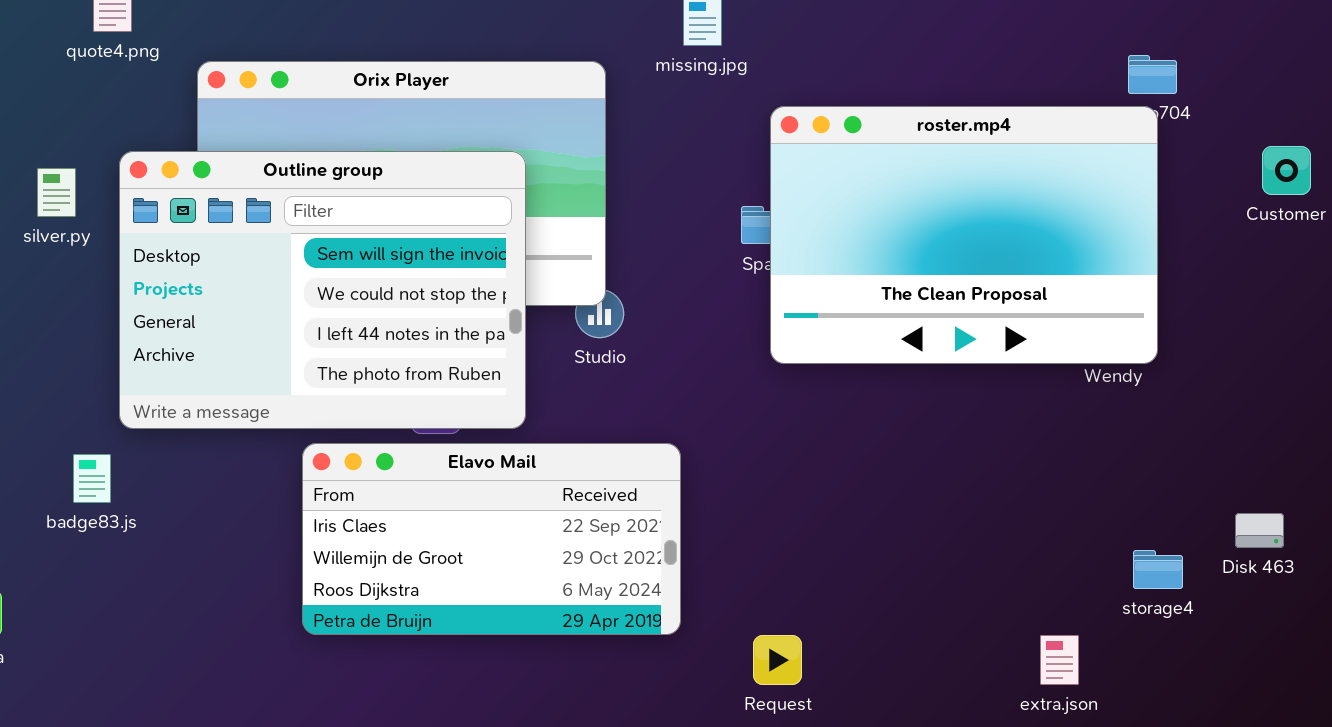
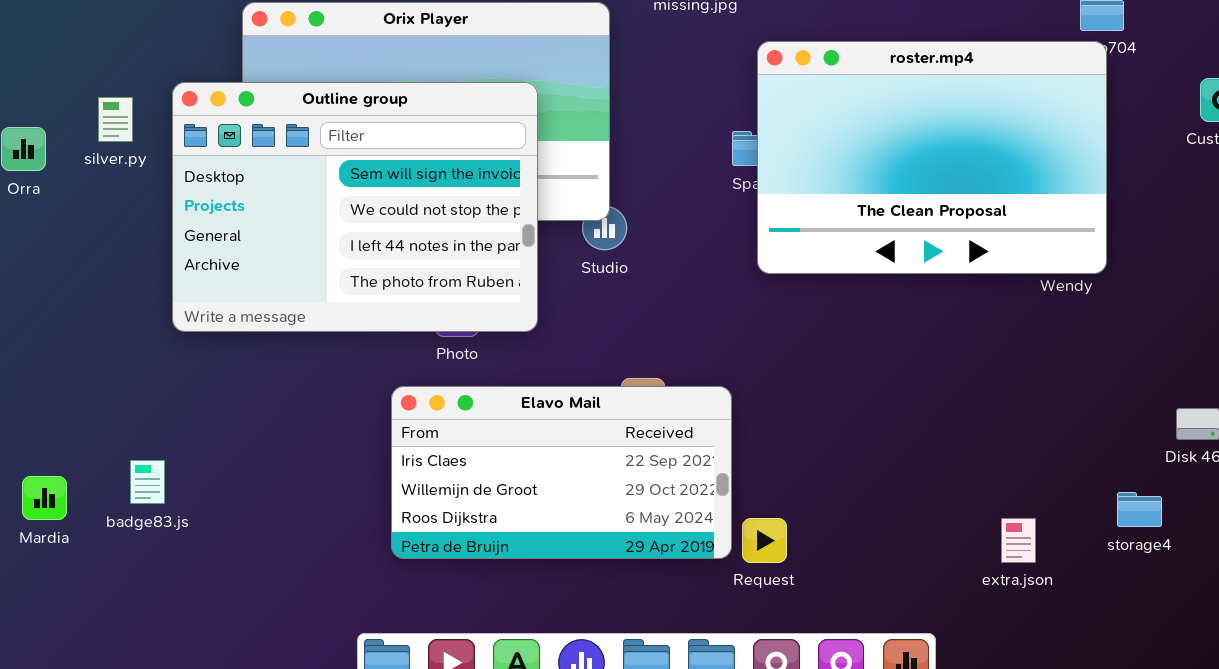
Elavo Mail: [302,443,681,635] -> [391,386,732,559], moved
badge83.js: [73,454,111,503] -> [130,460,165,504], moved
storage4: [1133,550,1183,589] -> [1117,492,1162,527], moved

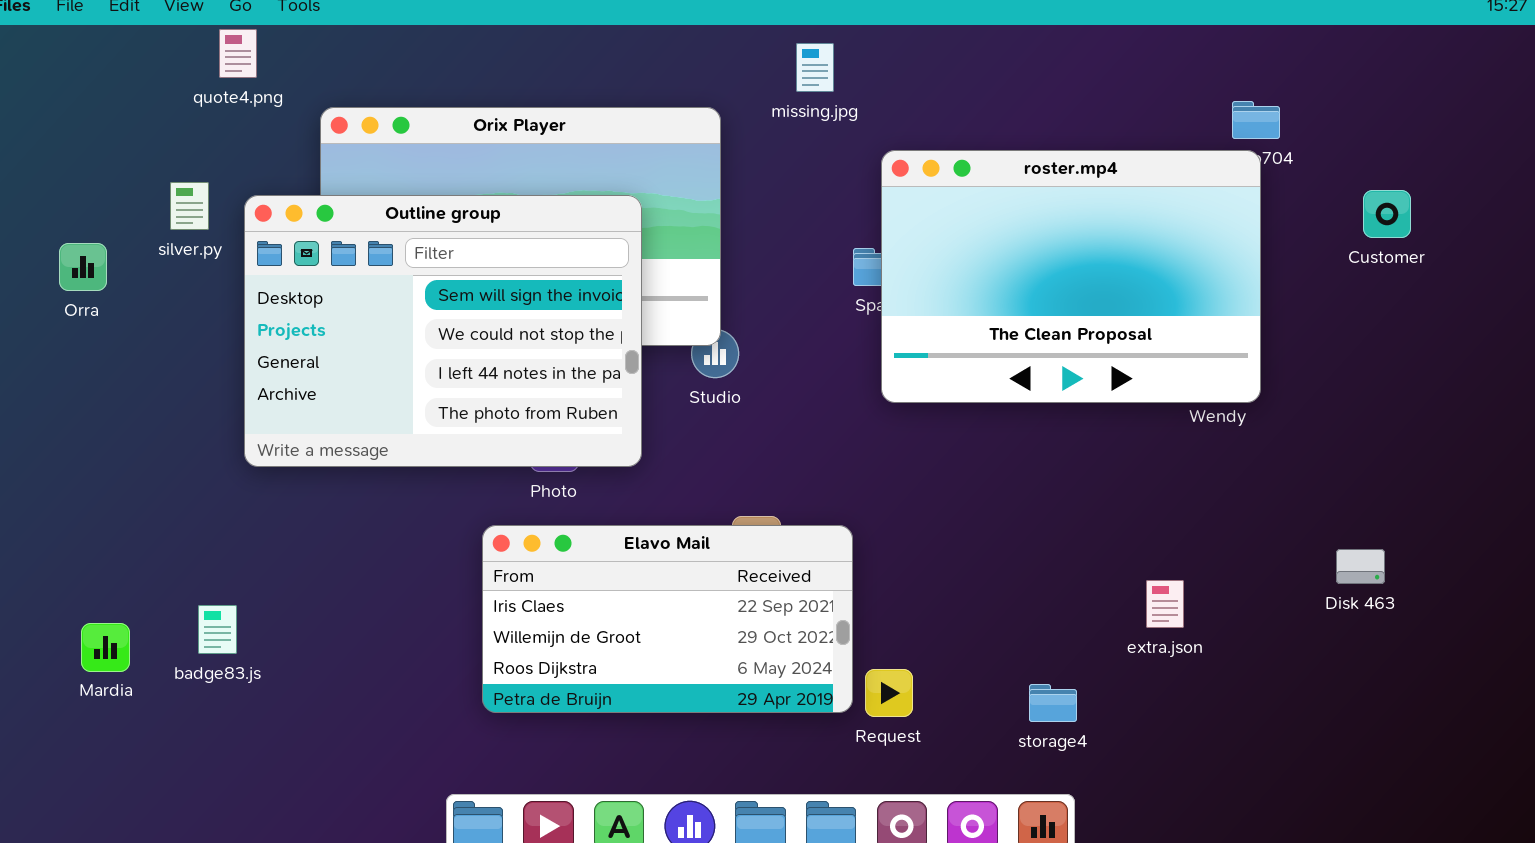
silver.py: [98,97,133,142] -> [170,182,209,230], moved
storage4: [1117,492,1162,527] -> [1029,684,1077,722], moved
extra.json: [1001,518,1036,563] -> [1146,580,1184,628], moved

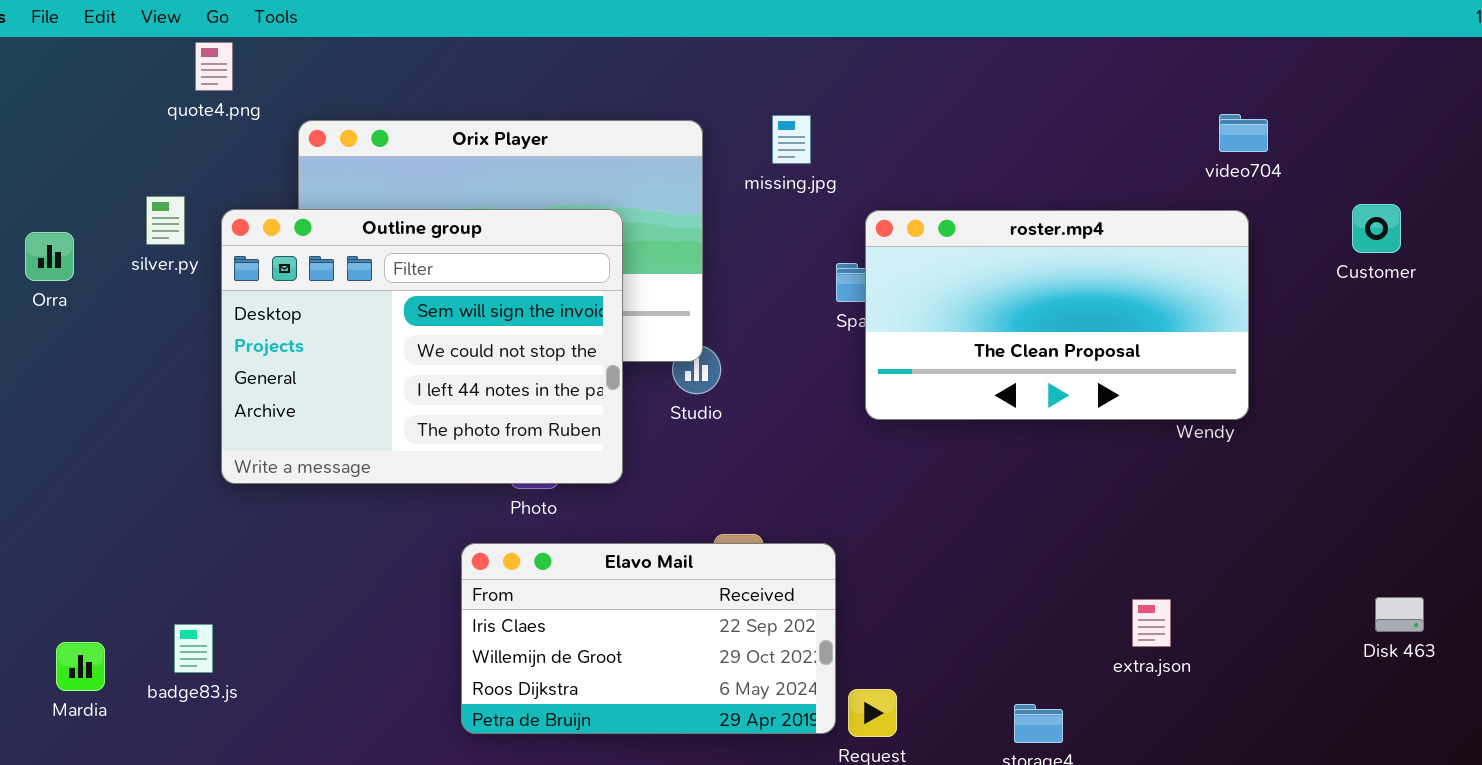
missing.jpg: [796,43,834,92] -> [772,115,811,164], moved
roster.mp4: [881,150,1261,403] -> [865,210,1249,420], resized
Orra: [59,243,107,291] -> [25,232,74,281], moved
Disk 463: [1336,549,1385,584] -> [1375,597,1424,632], moved

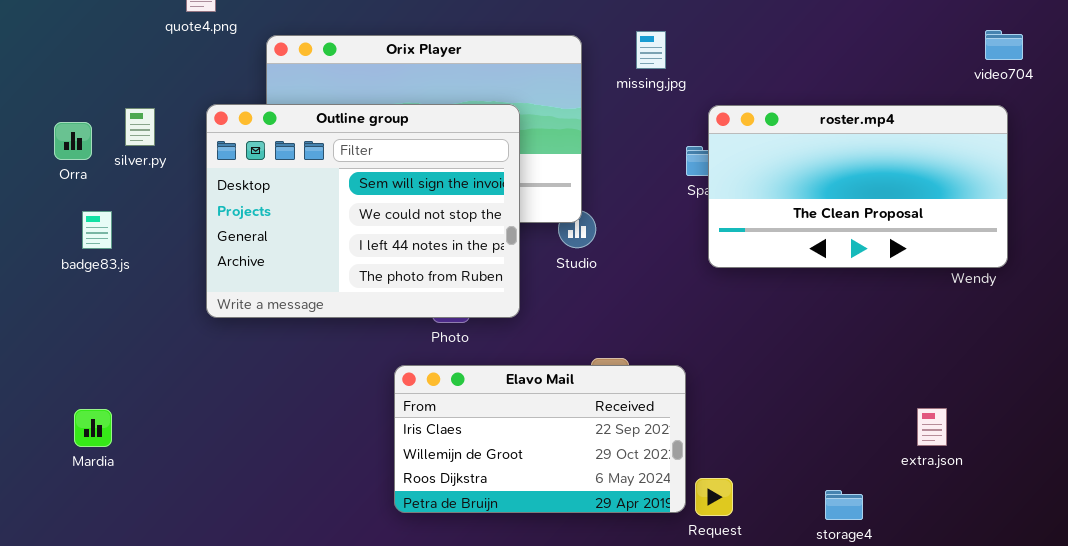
silver.py: [146,196,185,245] -> [125,108,155,146], moved
badge83.js: [174,624,213,673] -> [82,211,112,249], moved
Mardia: [56,642,105,691] -> [74,409,112,447], moved

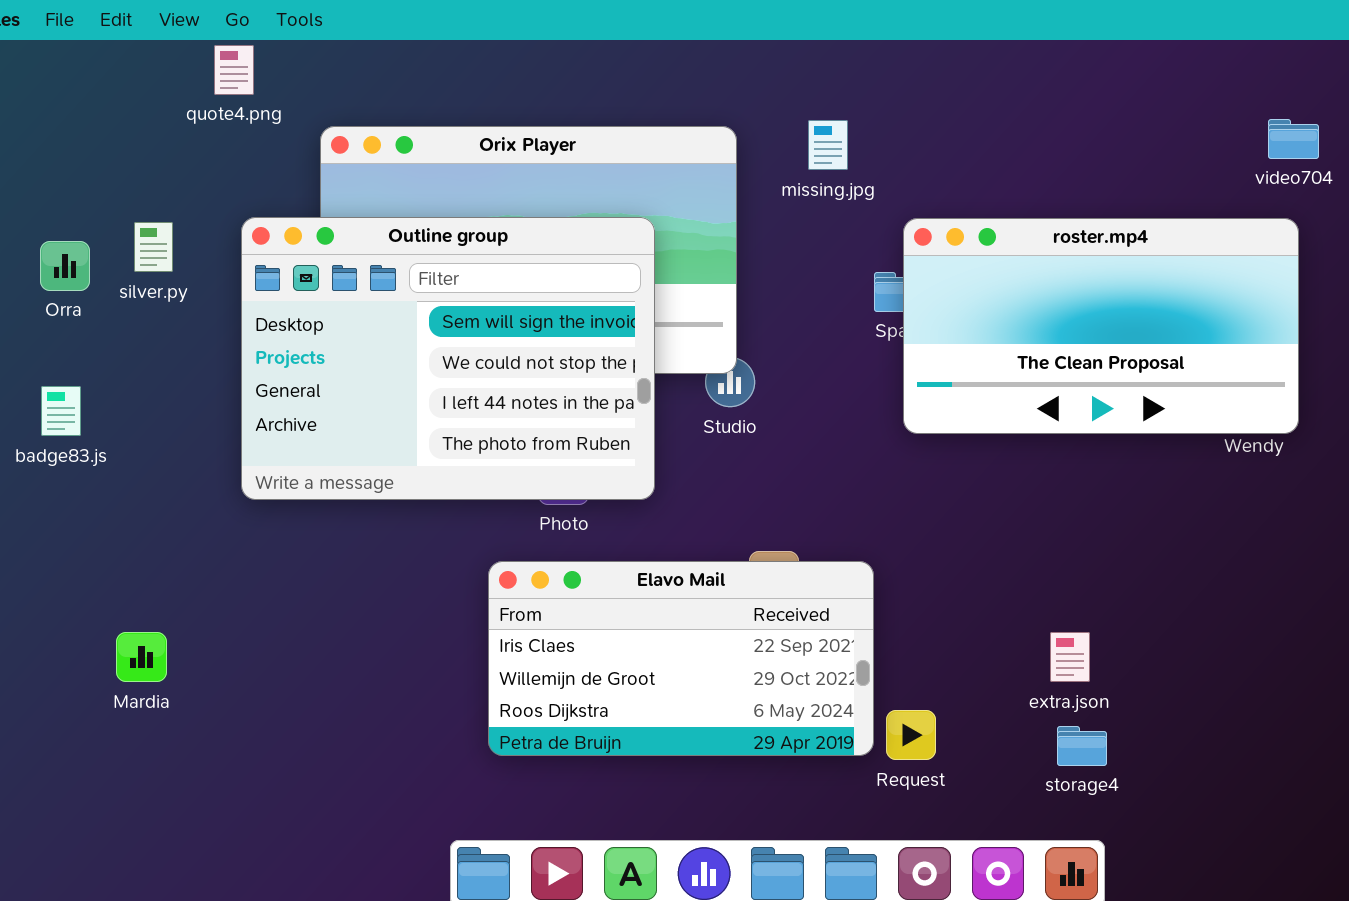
badge83.js: [82,211,112,249] -> [41,386,81,436], moved
extra.json: [917,408,947,446] -> [1050,632,1090,682], moved
Mardia: [74,409,112,447] -> [116,632,167,682], moved

